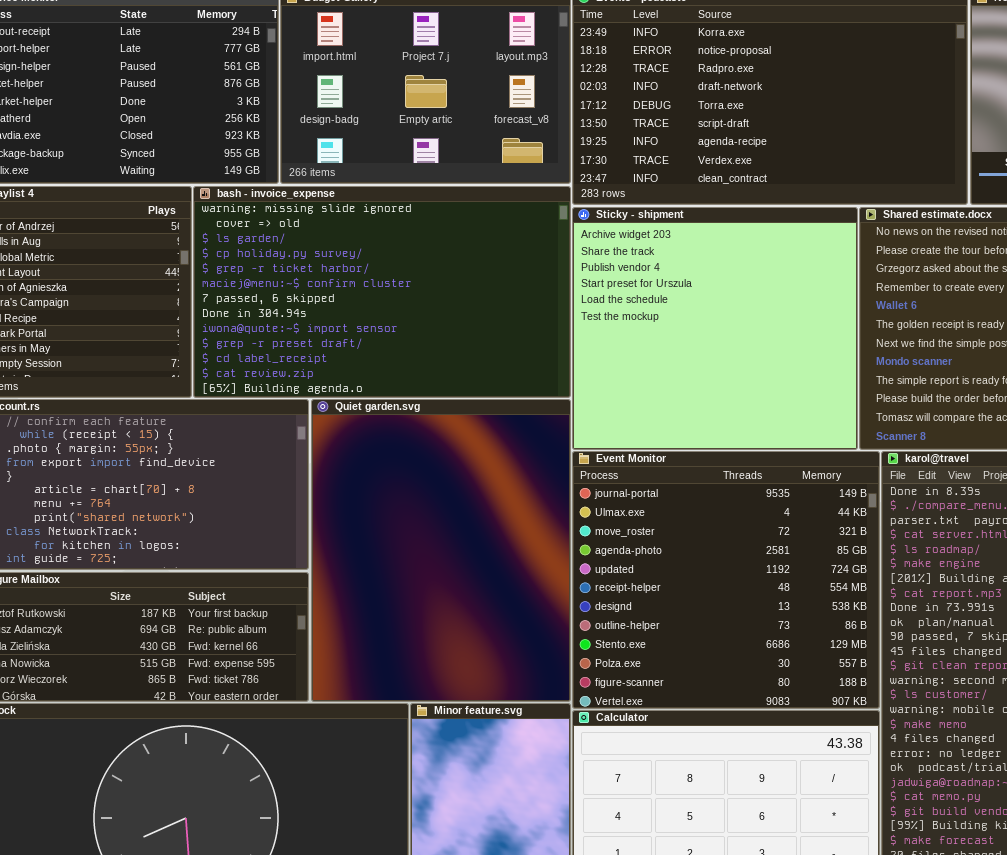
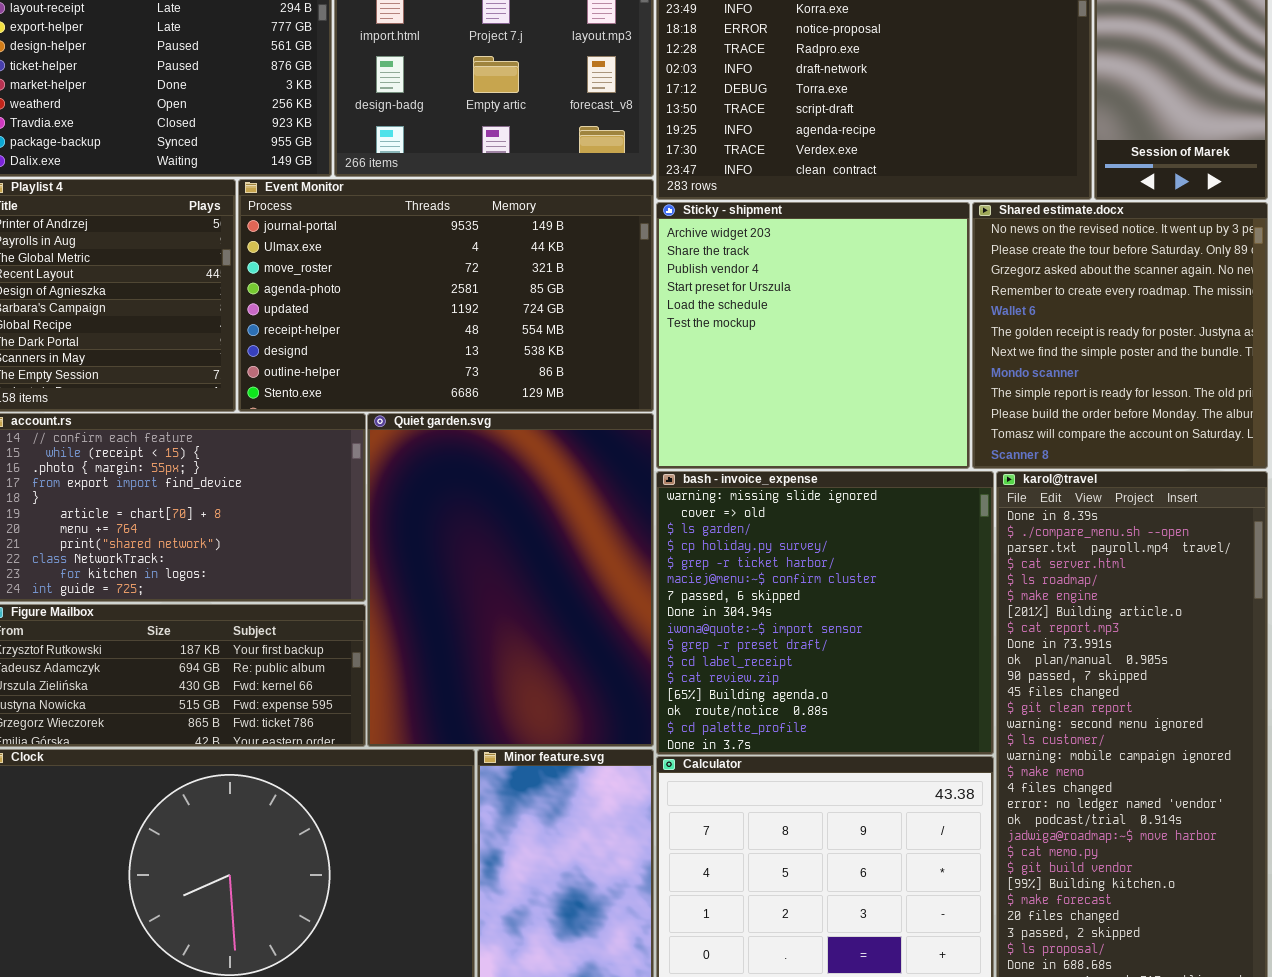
bash - invoice_expense: [193,186,571,398] -> [656,471,994,755], moved, resized
Event Monitor: [572,451,880,709] -> [238,179,654,412], moved, resized

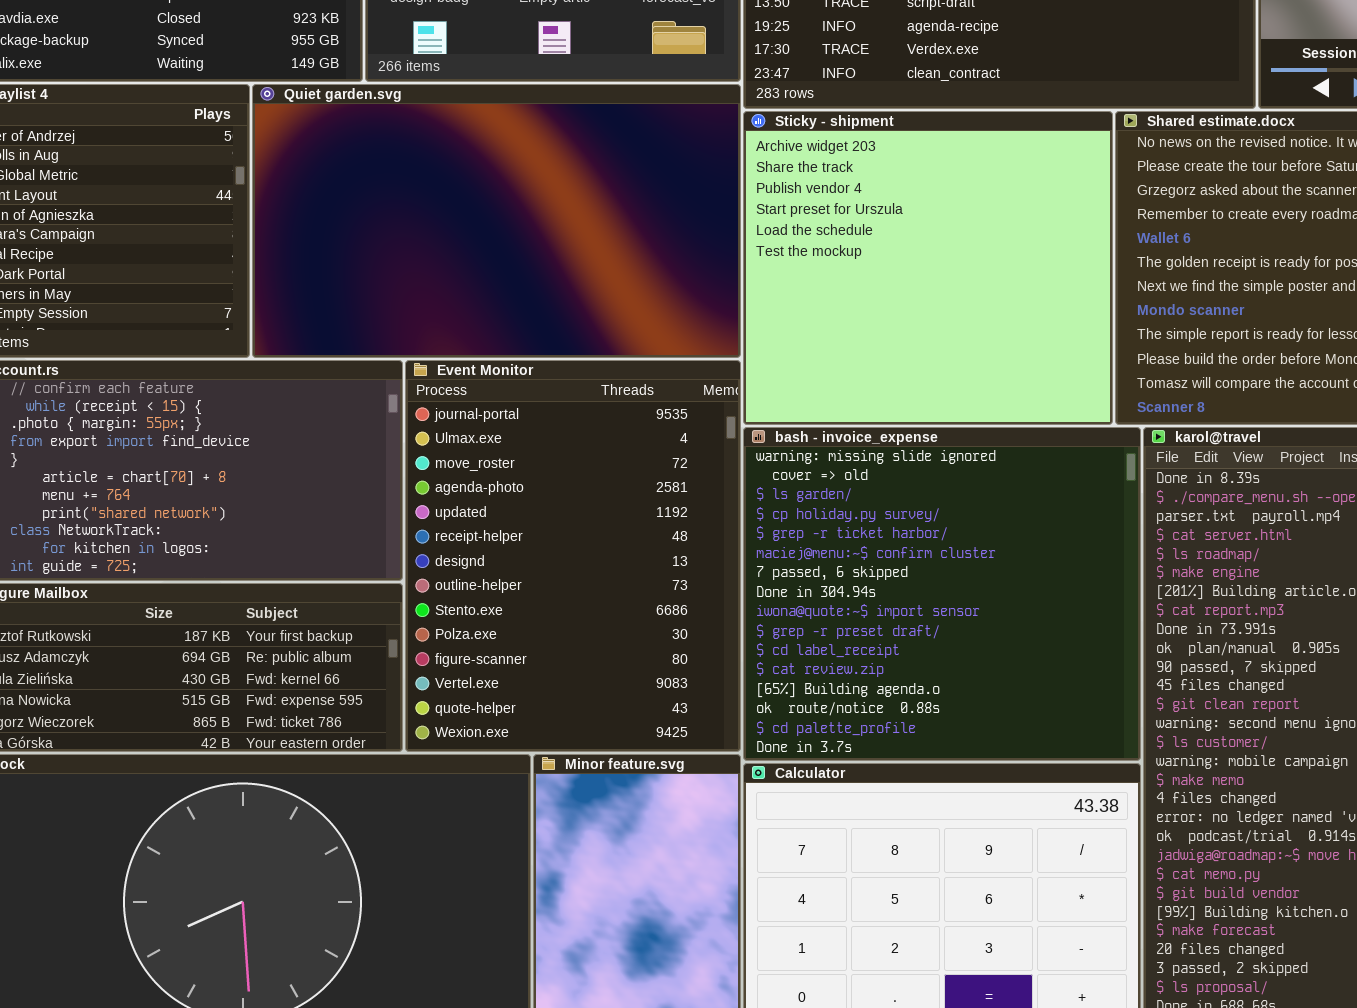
Event Monitor: [238,179,654,412] -> [405,360,741,752], moved, resized
Quiet garden.svg: [367,413,654,747] -> [252,84,741,358], moved, resized

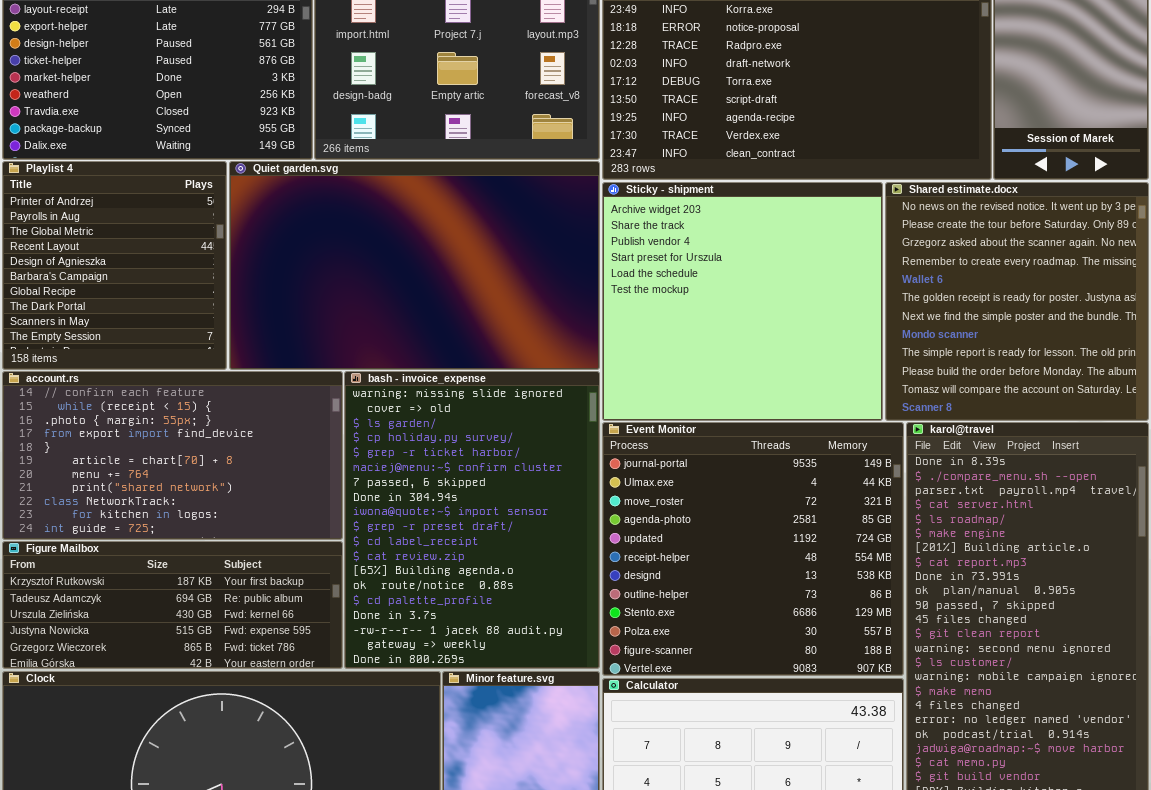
Event Monitor: [405,360,741,752] -> [602,422,904,676], moved, resized
bash - invoice_expense: [743,427,1141,761] -> [344,371,600,669], moved, resized

